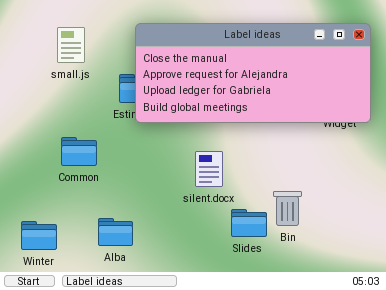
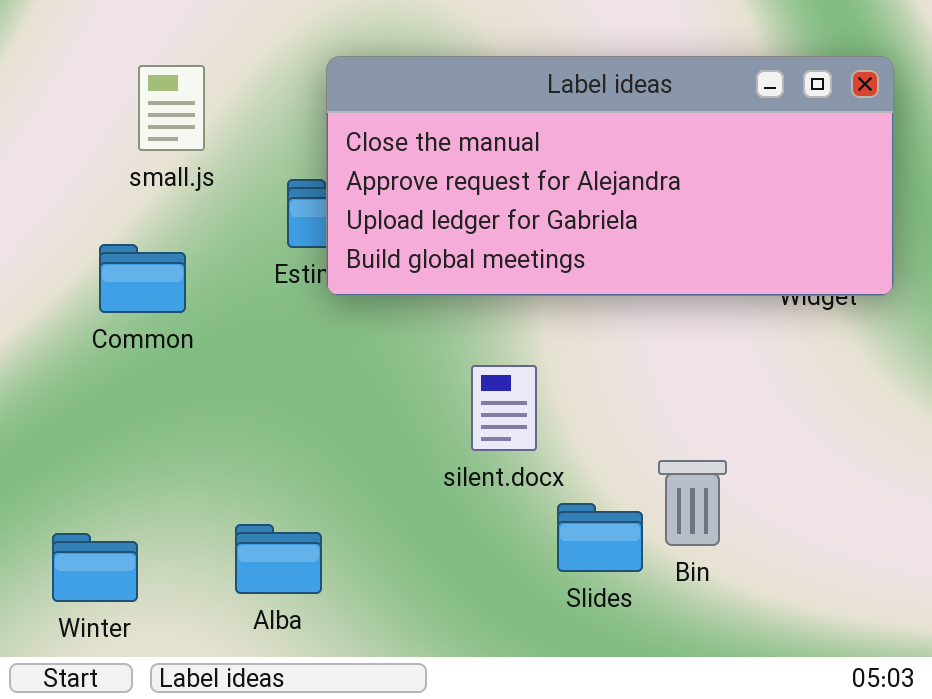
Common: [61,137,97,166] -> [99,244,186,313], moved

